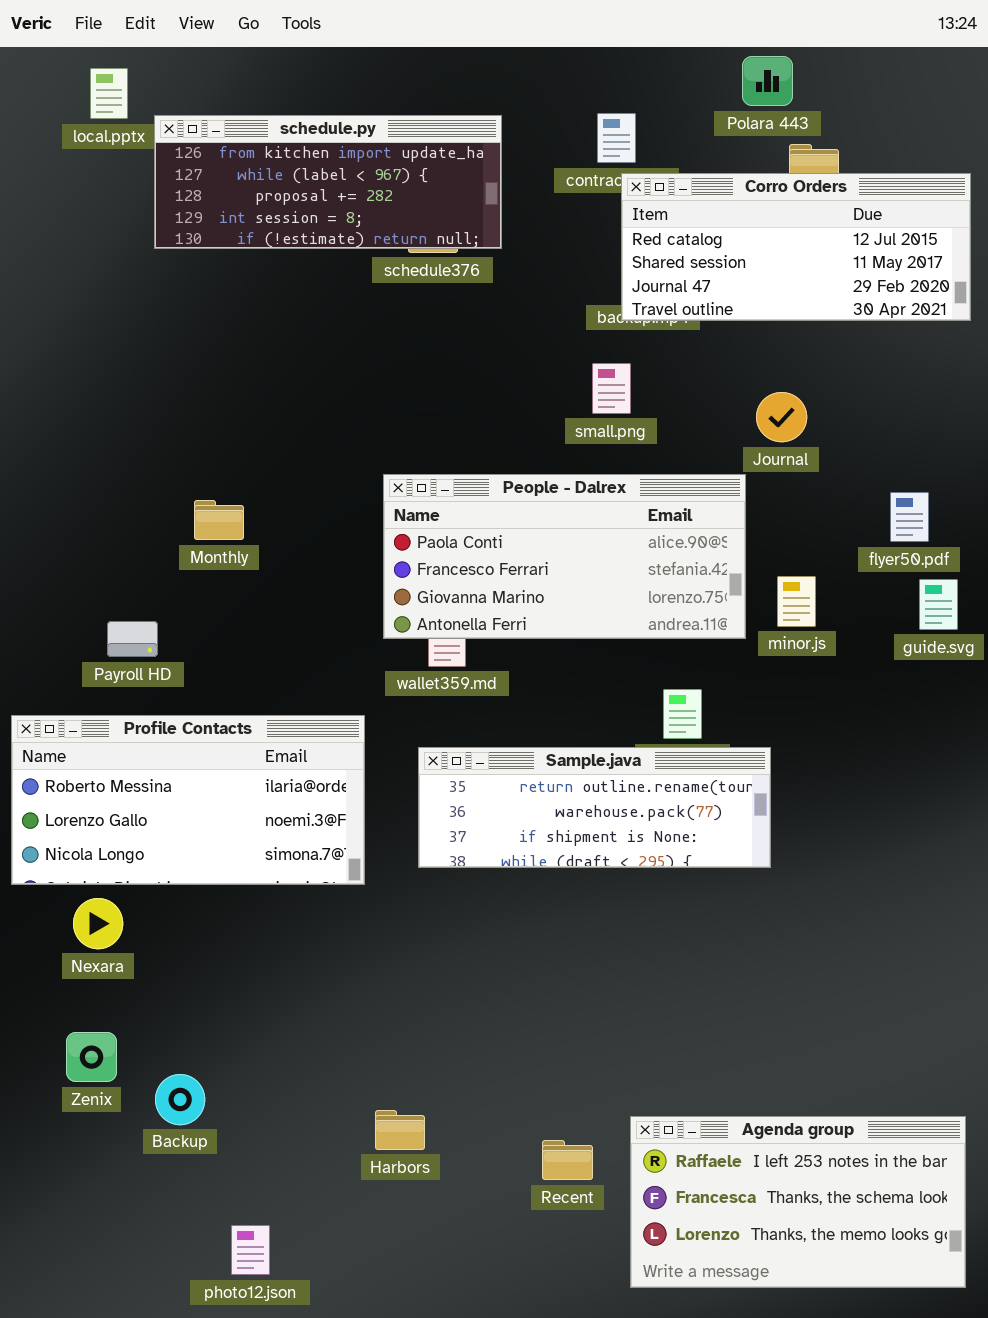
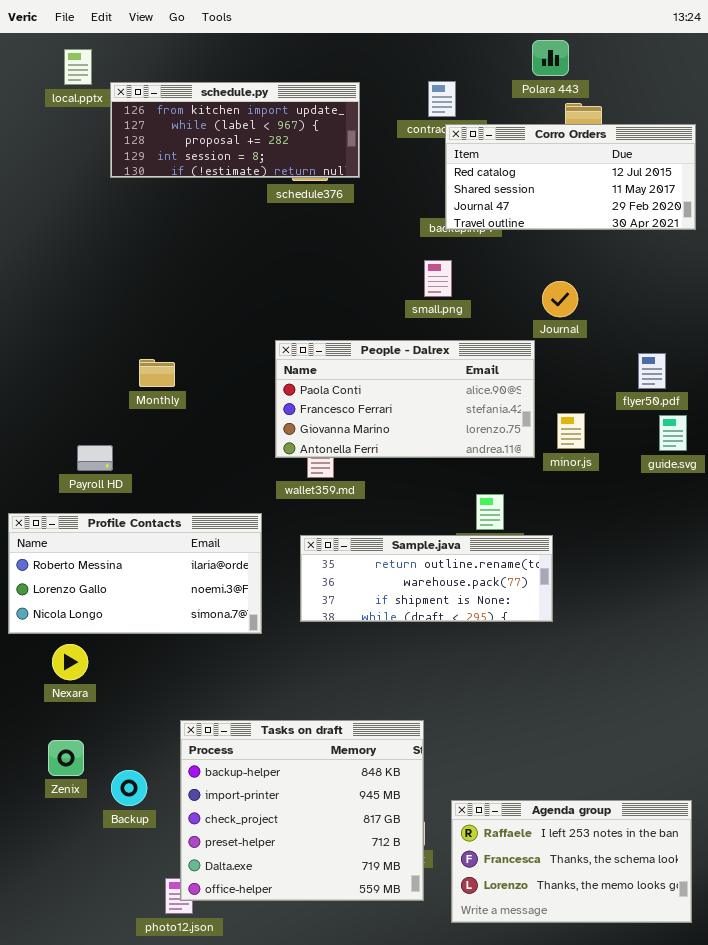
Tasks on draft: none -> [180,720,424,901], opened

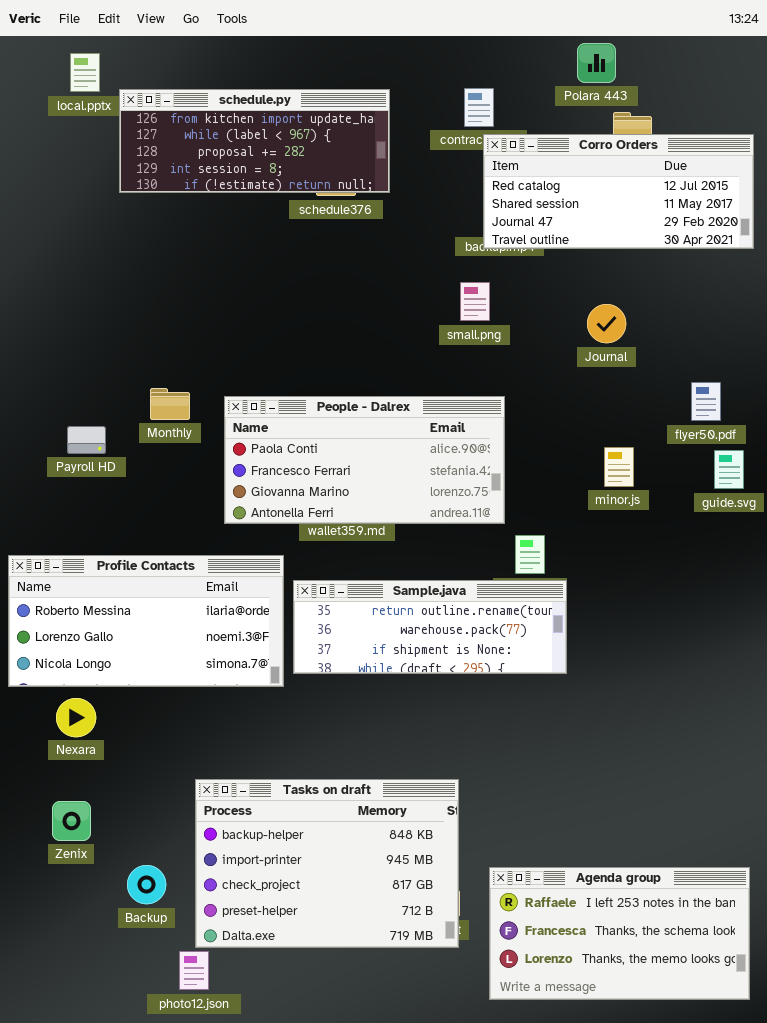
People - Dalrex: [275,340,535,458] -> [224,396,505,524], moved
Payroll HD: [77,445,113,471] -> [67,426,106,454], moved
Sample.java: [300,535,553,622] -> [293,580,567,674], moved
Tasks on draft: [180,720,424,901] -> [195,779,459,948], resized
Backup: [111,770,147,806] -> [127,865,166,904], moved

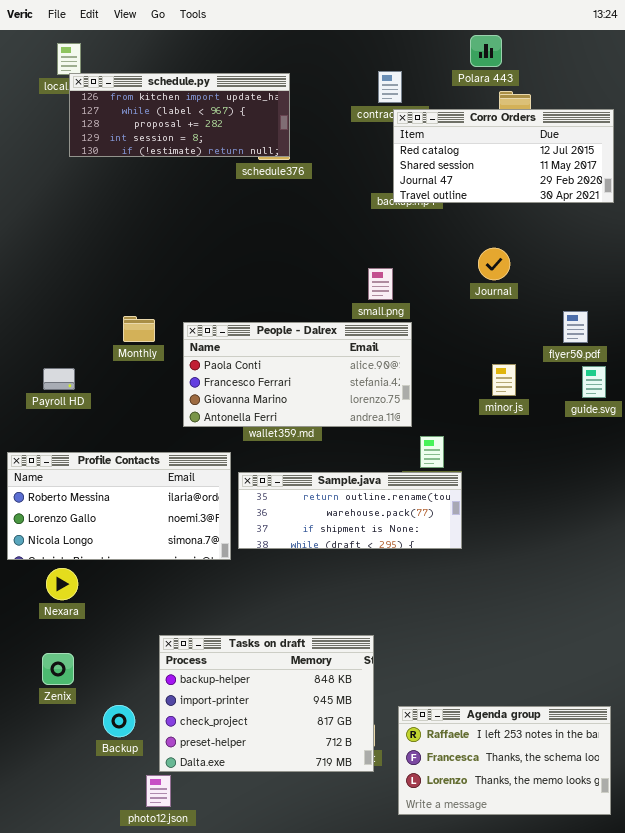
schedule.py: [119,89,390,193] -> [69,73,290,157], moved
small.png: [460,282,490,321] -> [368,268,393,300], moved
Payroll HD: [67,426,106,454] -> [43,368,75,390], moved

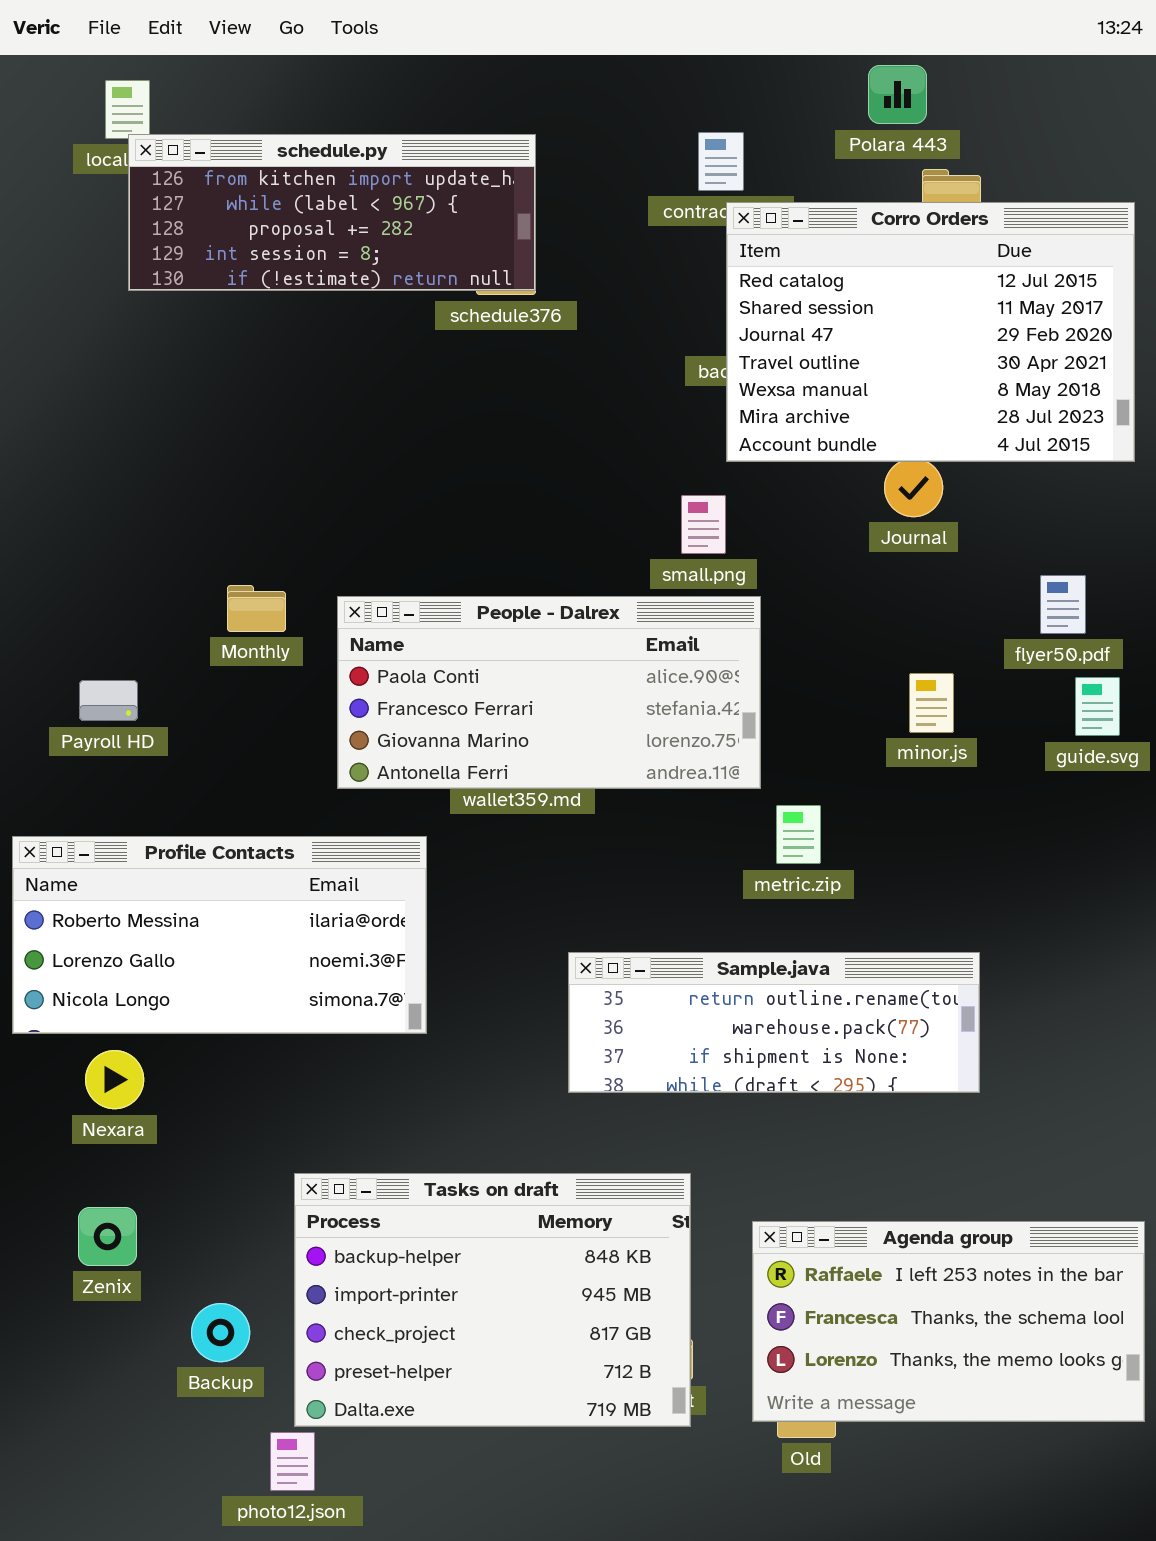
Corro Orders: [393,109,614,203] -> [726,202,1135,462], resized
Sample.java: [238,472,462,549] -> [568,952,980,1093], moved
Agenda group: [398,706,611,815] -> [752,1221,1145,1422], moved

